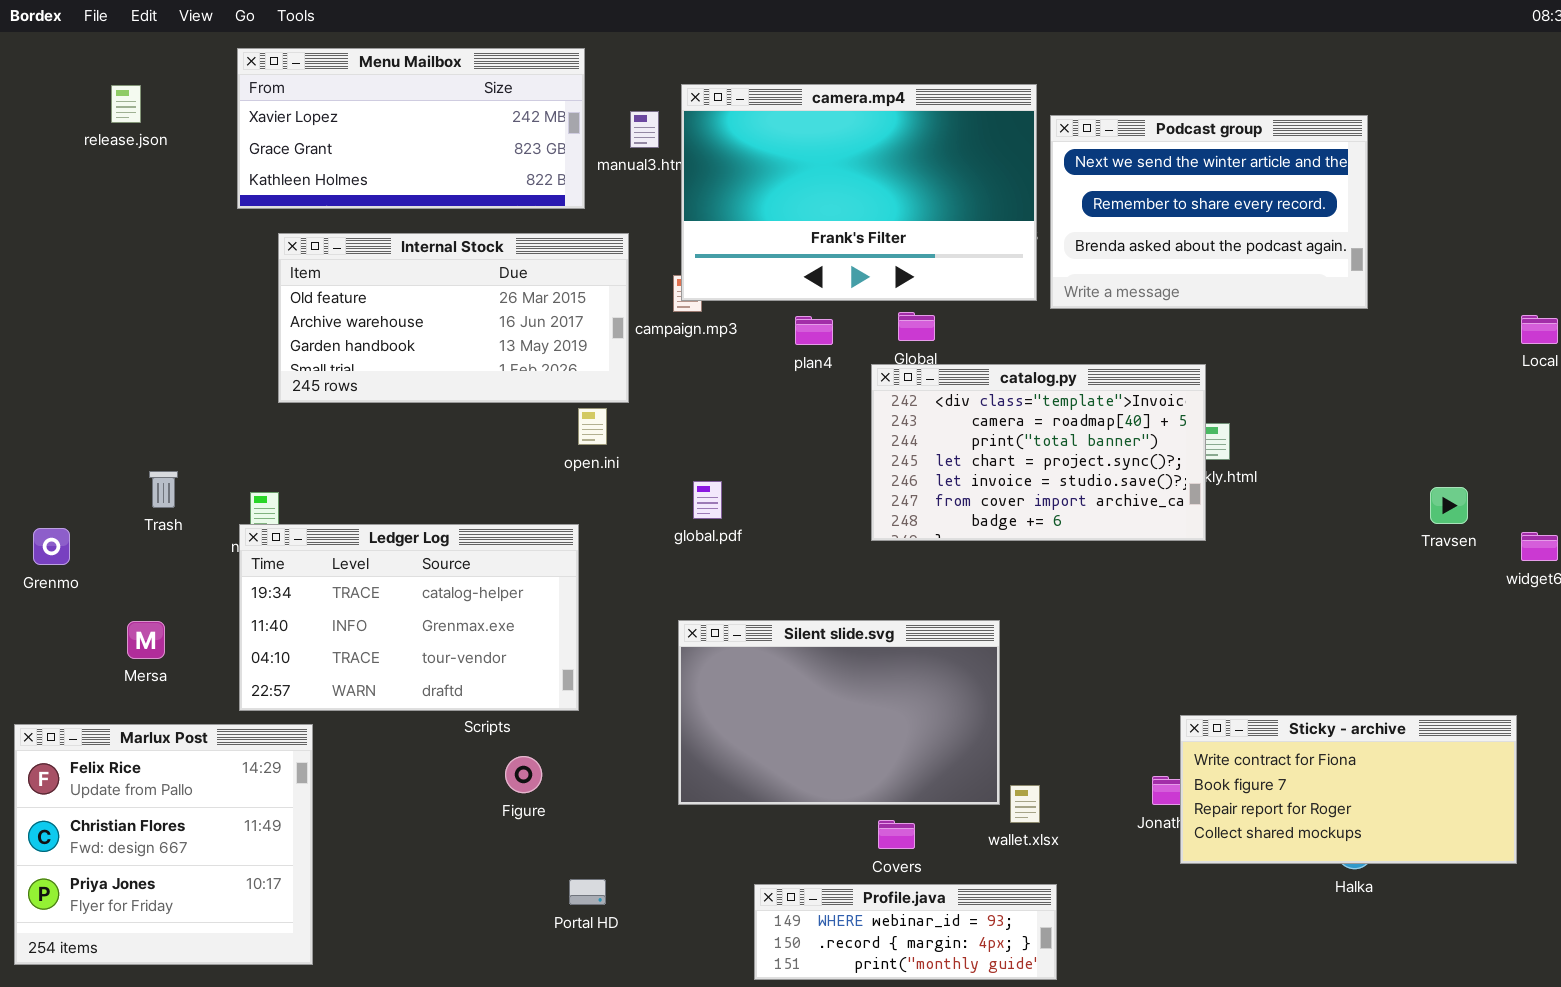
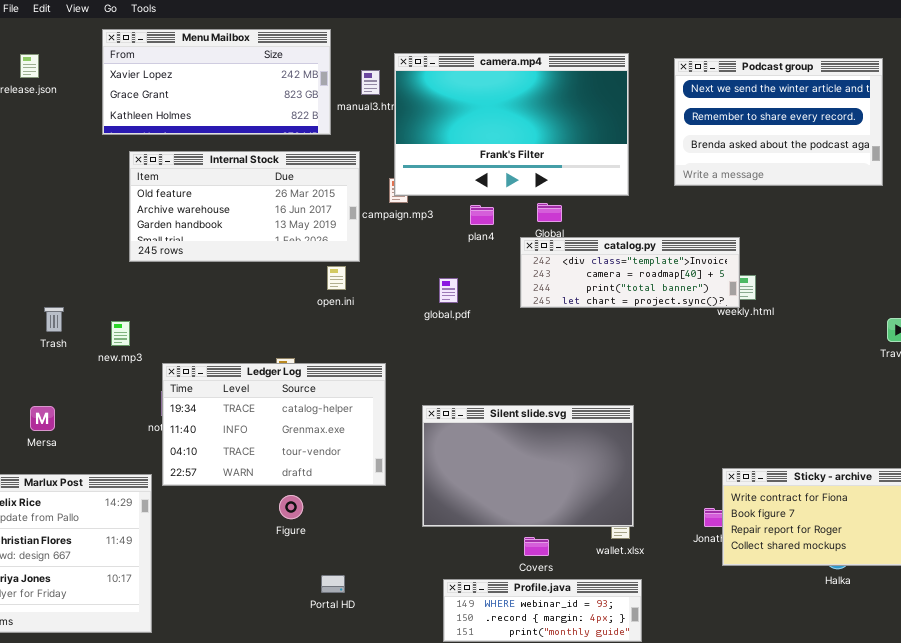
Podcast group: [1050,115,1368,309] -> [674,58,883,186], moved
catalog.py: [871,364,1206,541] -> [520,237,740,308], resized
global.pdf: [693,481,722,519] -> [439,278,458,303], moved
Ledger Log: [239,524,579,711] -> [162,363,386,486], moved
Silent slide.svg: [678,620,1000,805] -> [422,405,634,527], moved

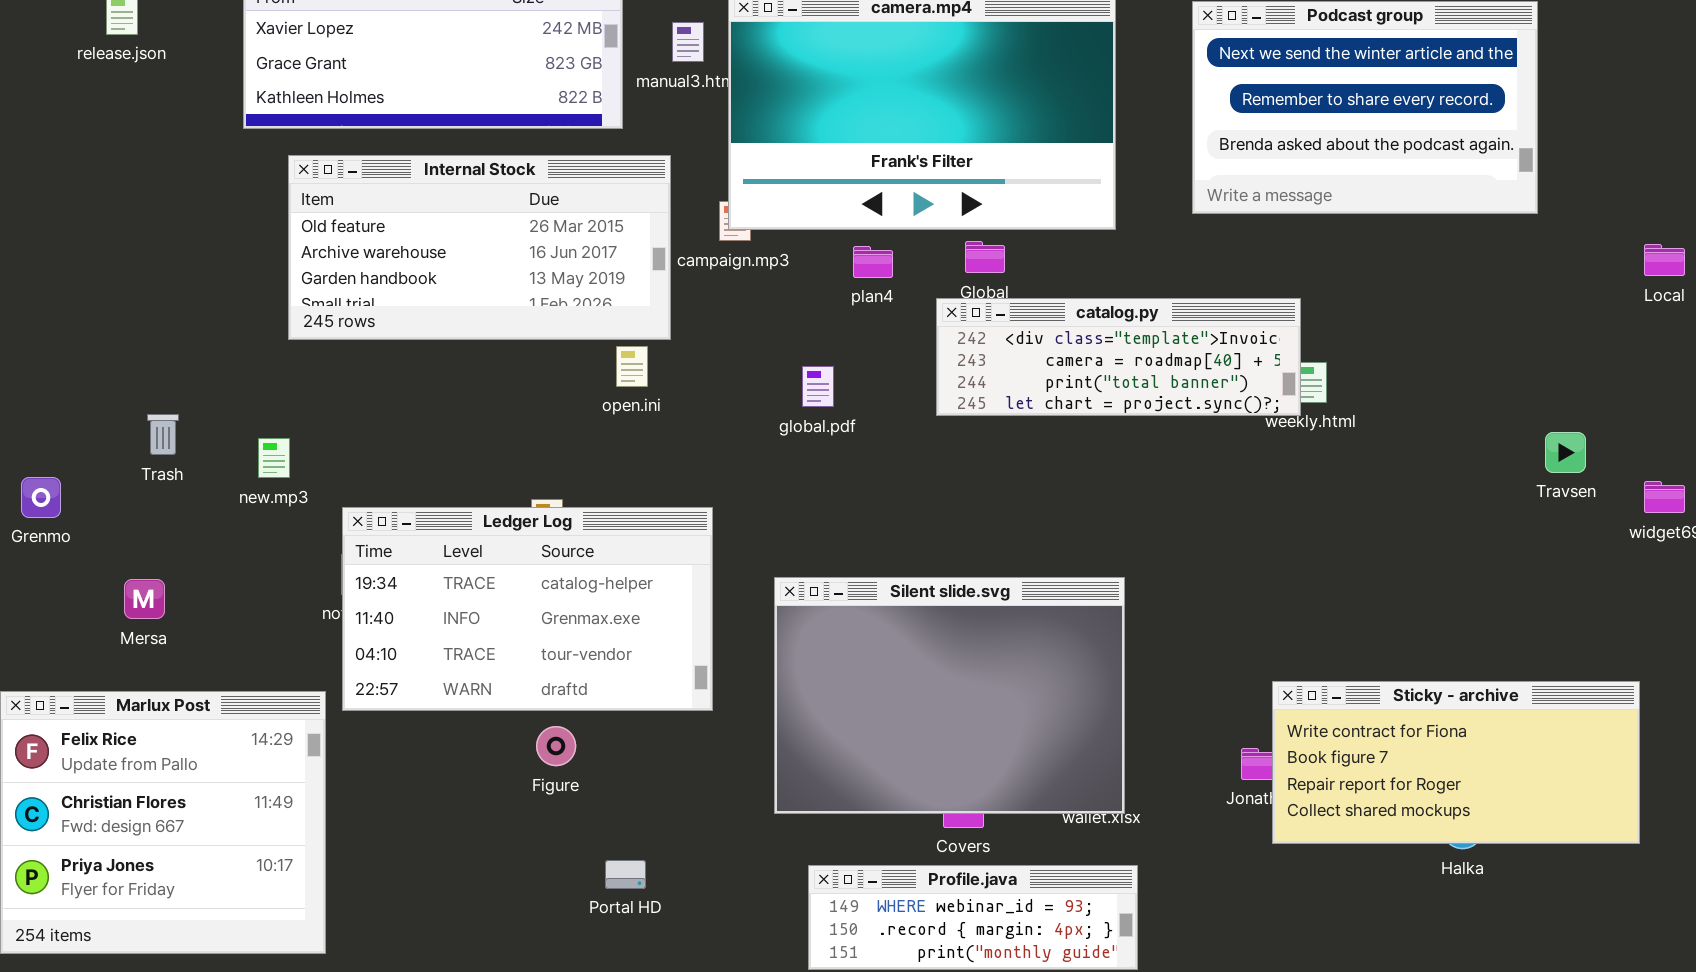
Silent slide.svg: [422,405,634,527] -> [774,577,1125,814], resized

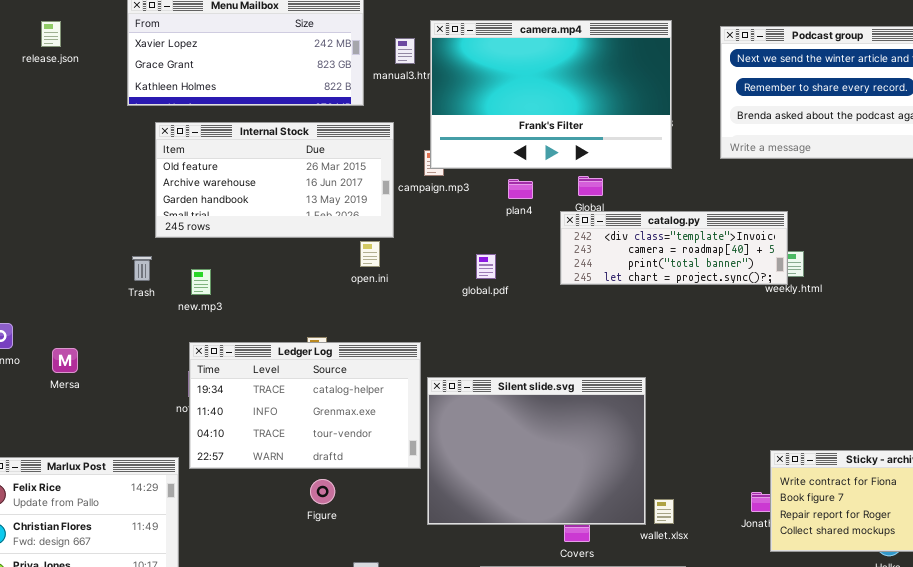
Trash: [147,414,179,455] -> [132,256,152,281], moved
new.mp3: [258,438,290,478] -> [191,269,211,295], moved
Silent slide.svg: [774,577,1125,814] -> [427,377,646,525], moved
Mersa: [124,579,165,619] -> [52,348,78,373], moved

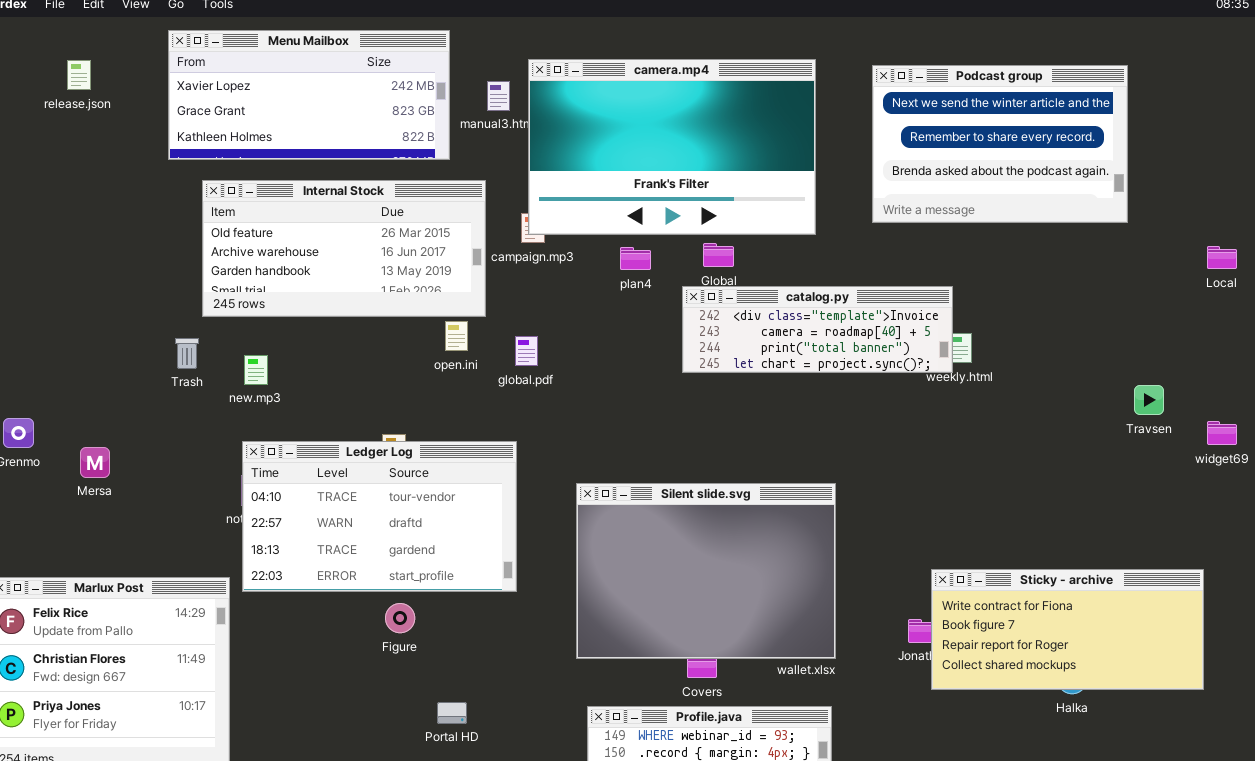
global.pdf: [476,254,496,279] -> [515,336,538,366], moved
Ledger Log: [189,342,421,469] -> [242,441,517,592], scrolled down 2 rows
Silent slide.svg: [427,377,646,525] -> [576,483,836,659], moved

